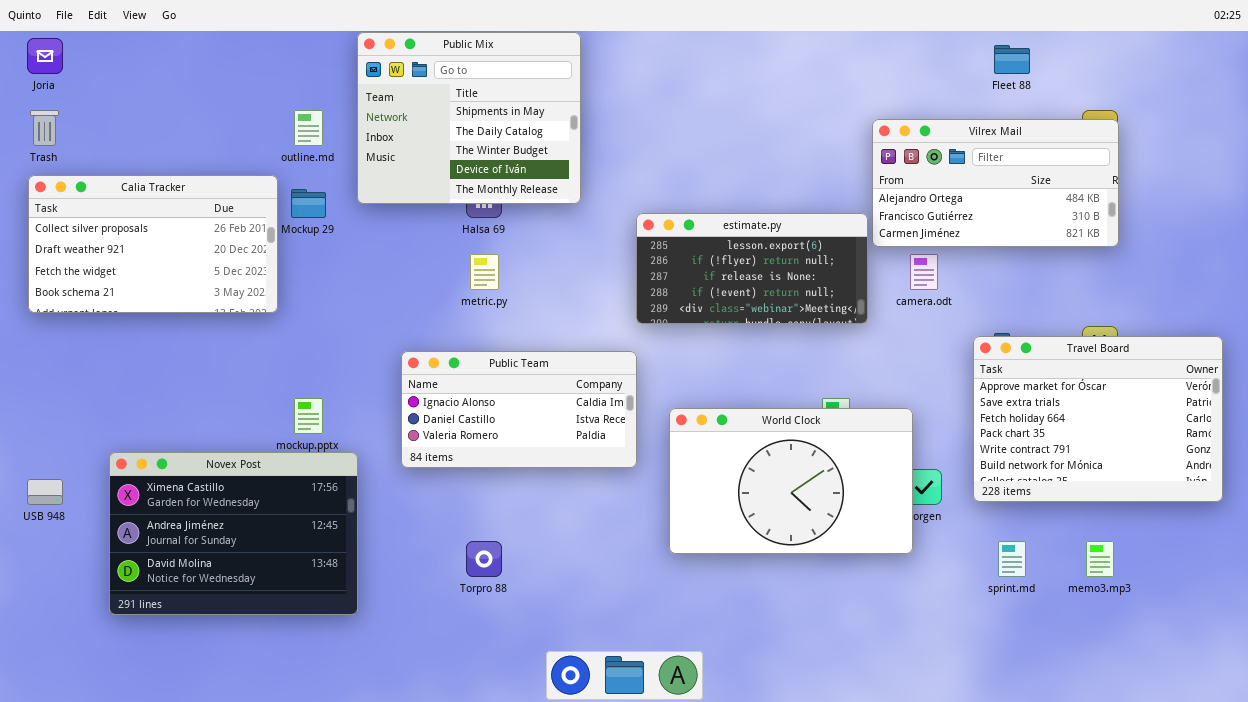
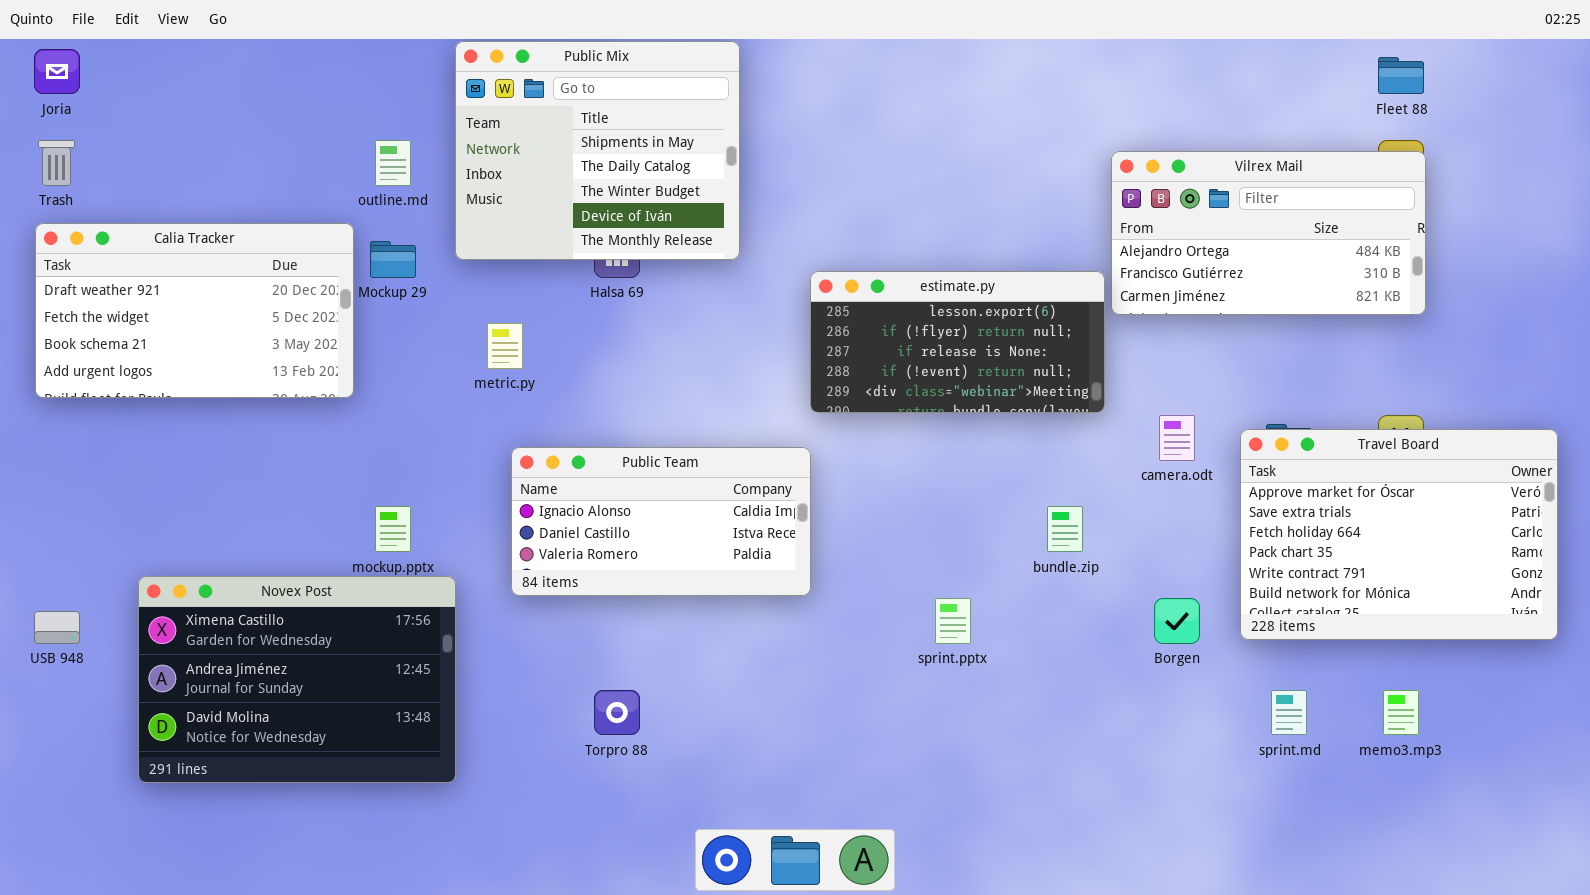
Fleet 88: [994,45,1030,74] -> [1378,57,1424,94], moved
Calia Tracker: [28,175,278,313] -> [35,223,354,398], scrolled down 1 row
metric.py: [470,254,499,290] -> [487,323,523,369], moved
camera.odt: [910,254,938,290] -> [1159,415,1195,461], moved
World Clock: [669,408,913,554] -> none, closed

